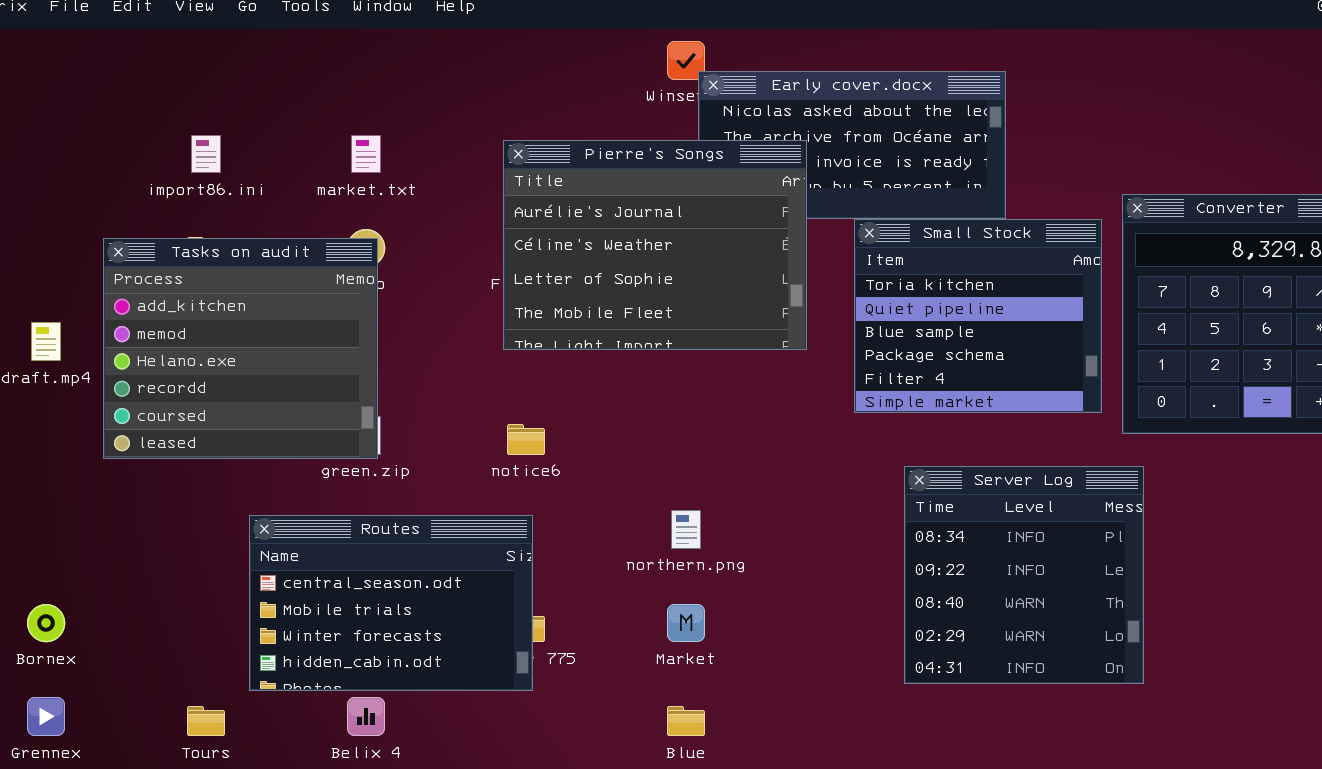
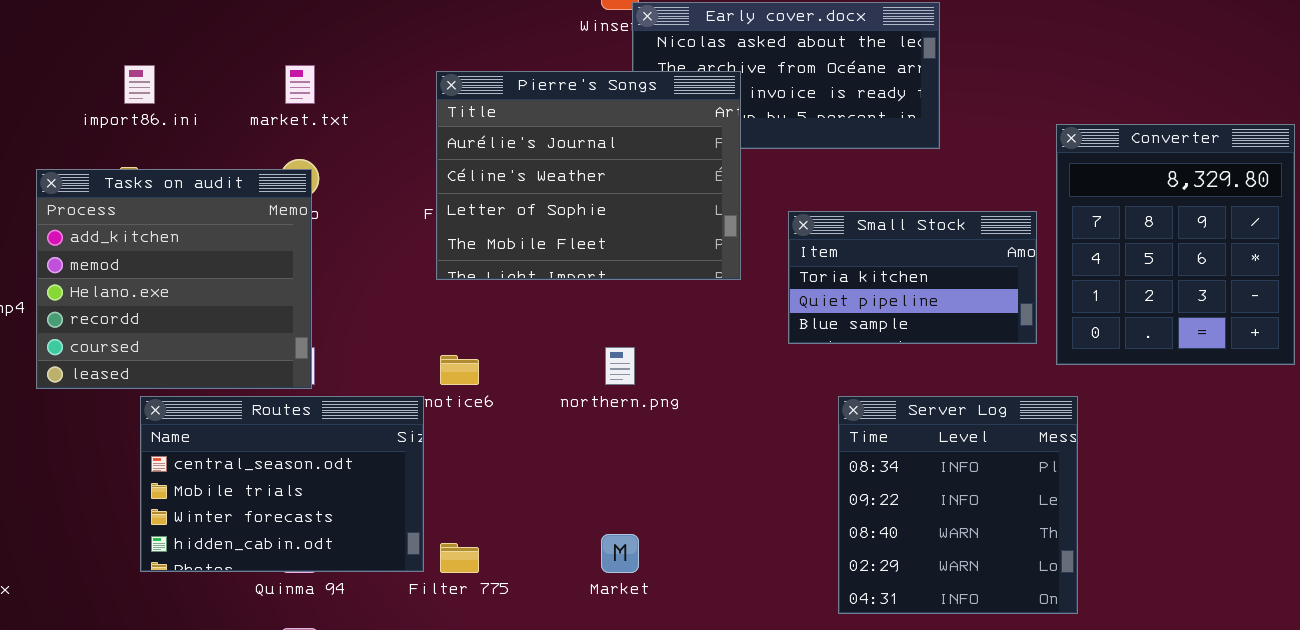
Small Stock: [854,219,1102,413] -> [788,211,1037,344], resized
northern.png: [671,510,701,549] -> [605,347,635,385], moved
Routes: [249,515,533,691] -> [140,396,424,572], moved

